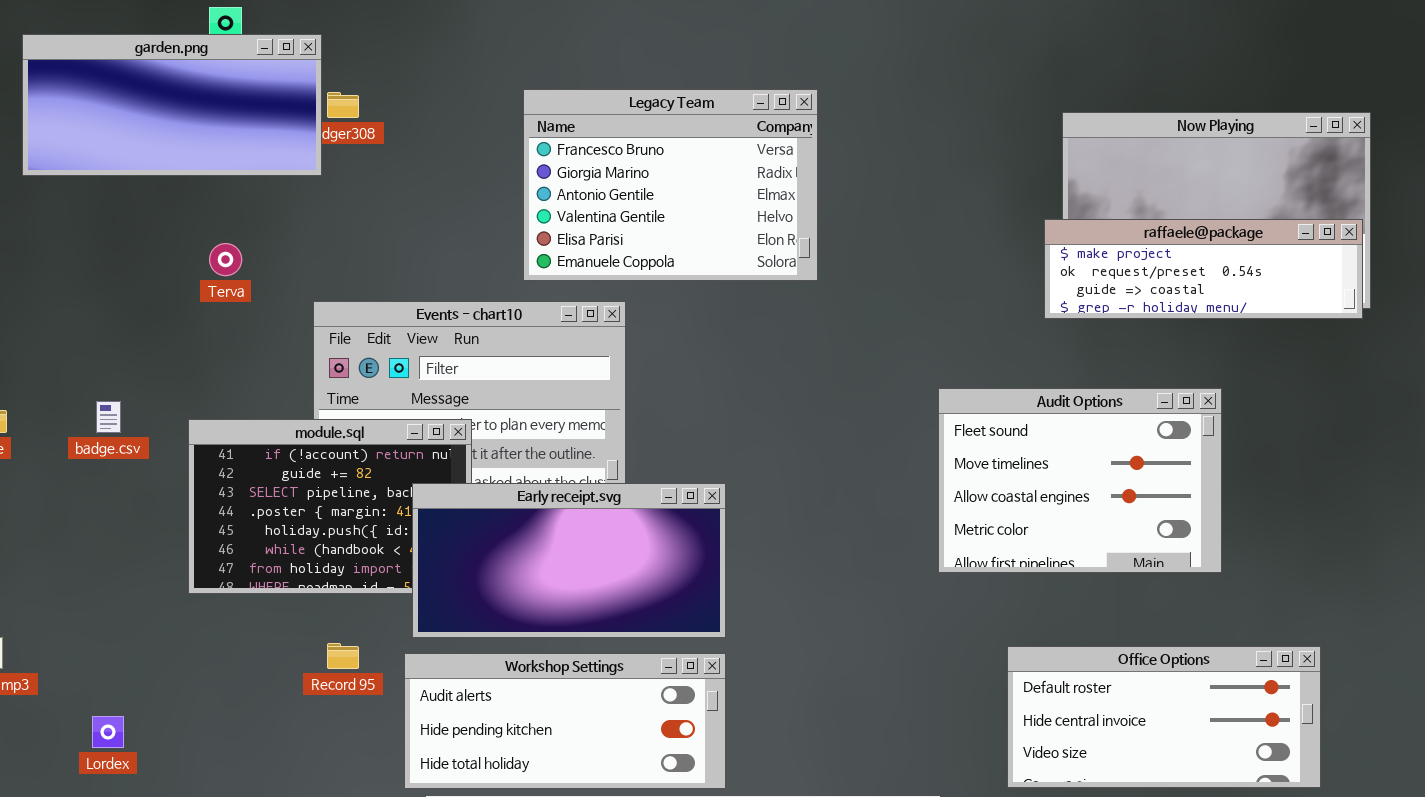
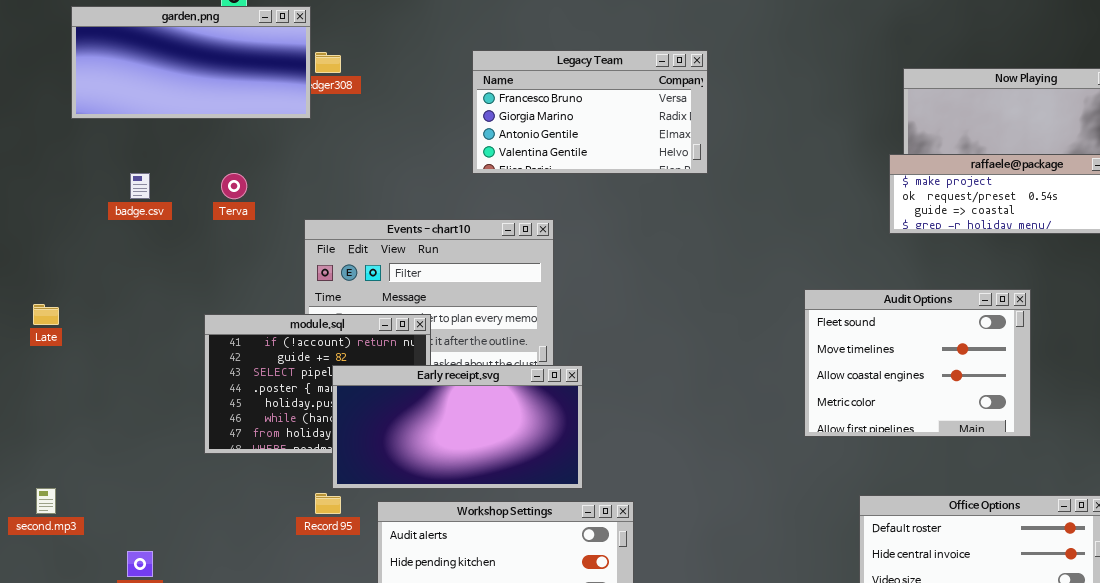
Legacy Team: [523,89,818,281] -> [472,50,708,174], resized
badge.csv: [96,401,121,433] -> [130,173,150,199], moved
Early receipt.svg: [412,483,726,638] -> [332,365,583,489], moved

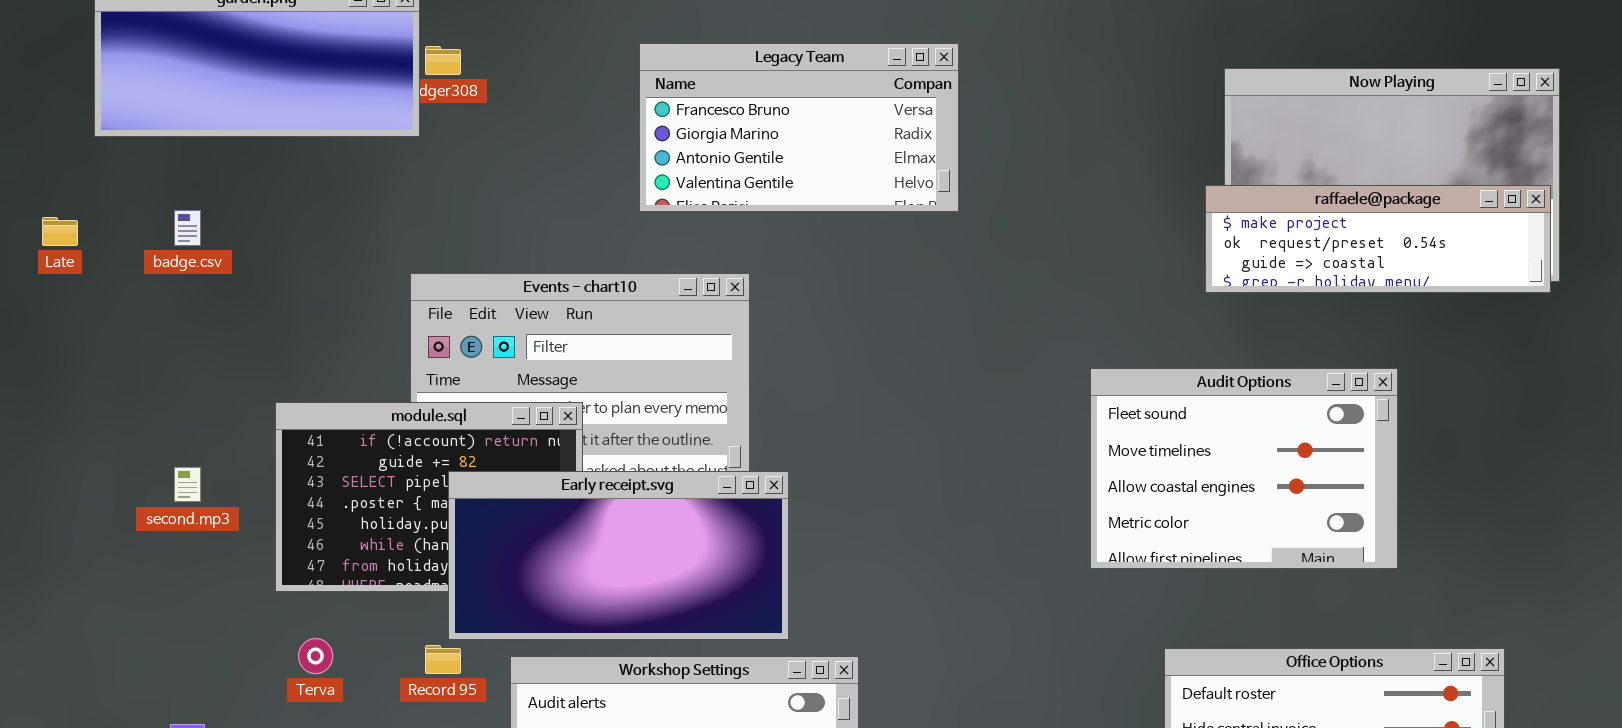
Terva: [221,173,247,199] -> [298,638,333,674], moved
Late: [33,304,59,325] -> [42,217,78,246], moved
second.mp3: [36,488,56,514] -> [174,467,201,502], moved

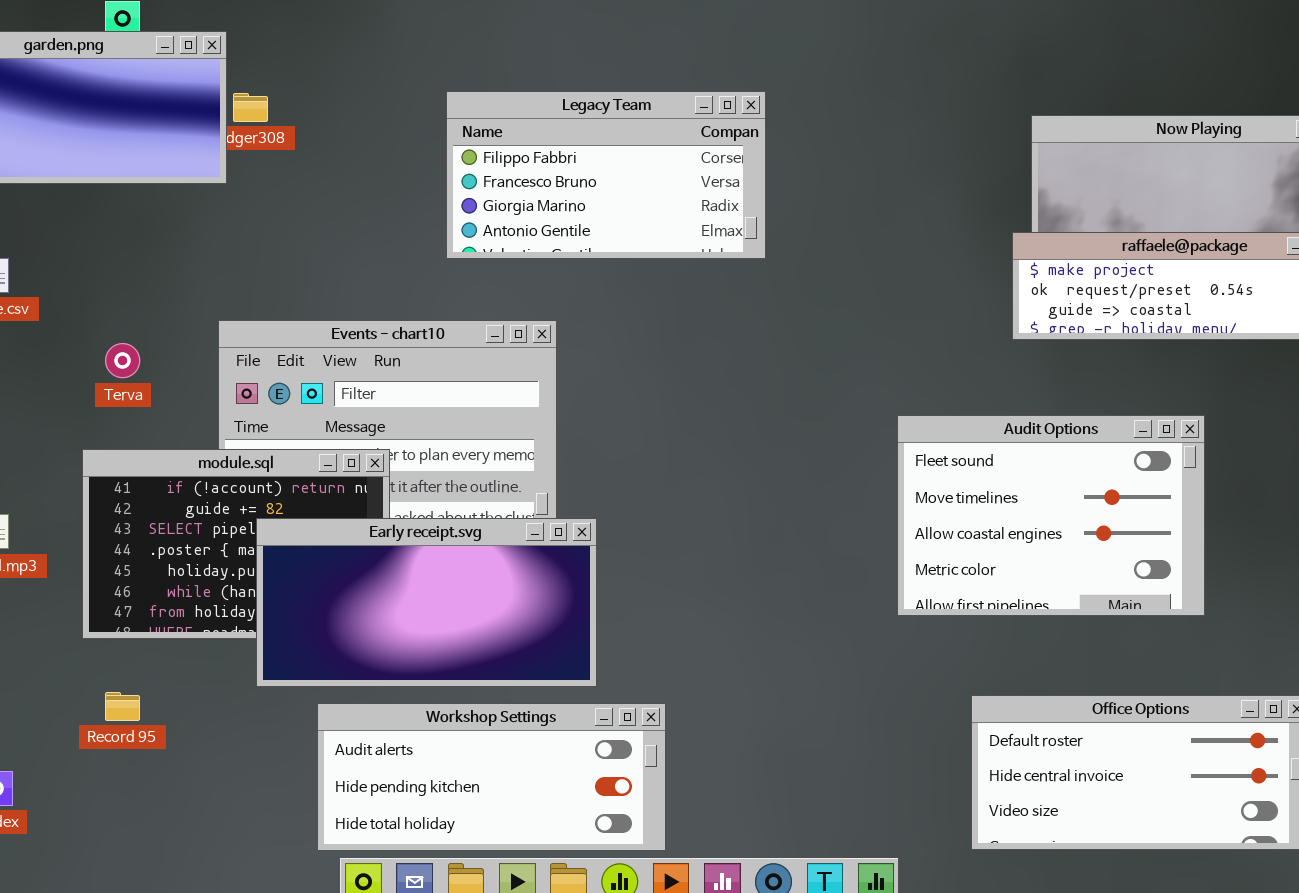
Legacy Team: [639,43,959,212] -> [446,91,766,259], scrolled up 1 row
Terva: [298,638,333,674] -> [105,343,140,378], moved
Record 95: [425,645,461,674] -> [105,692,140,721], moved

